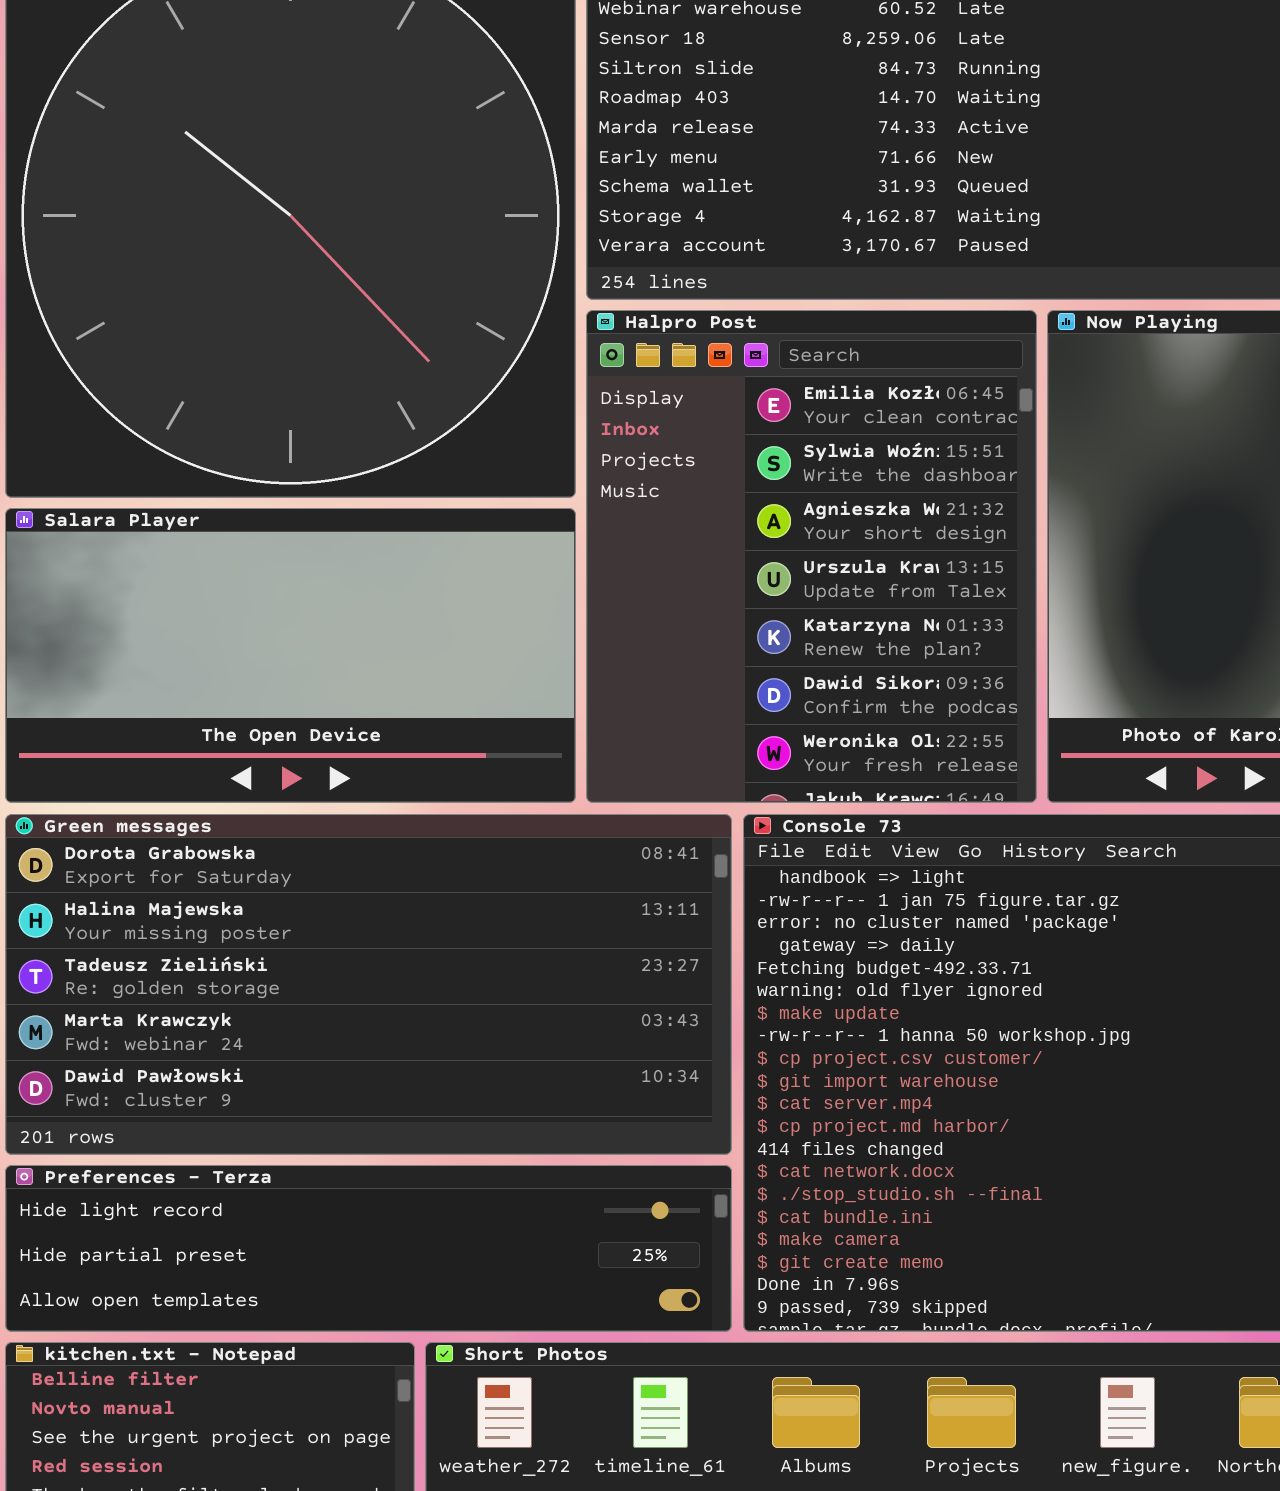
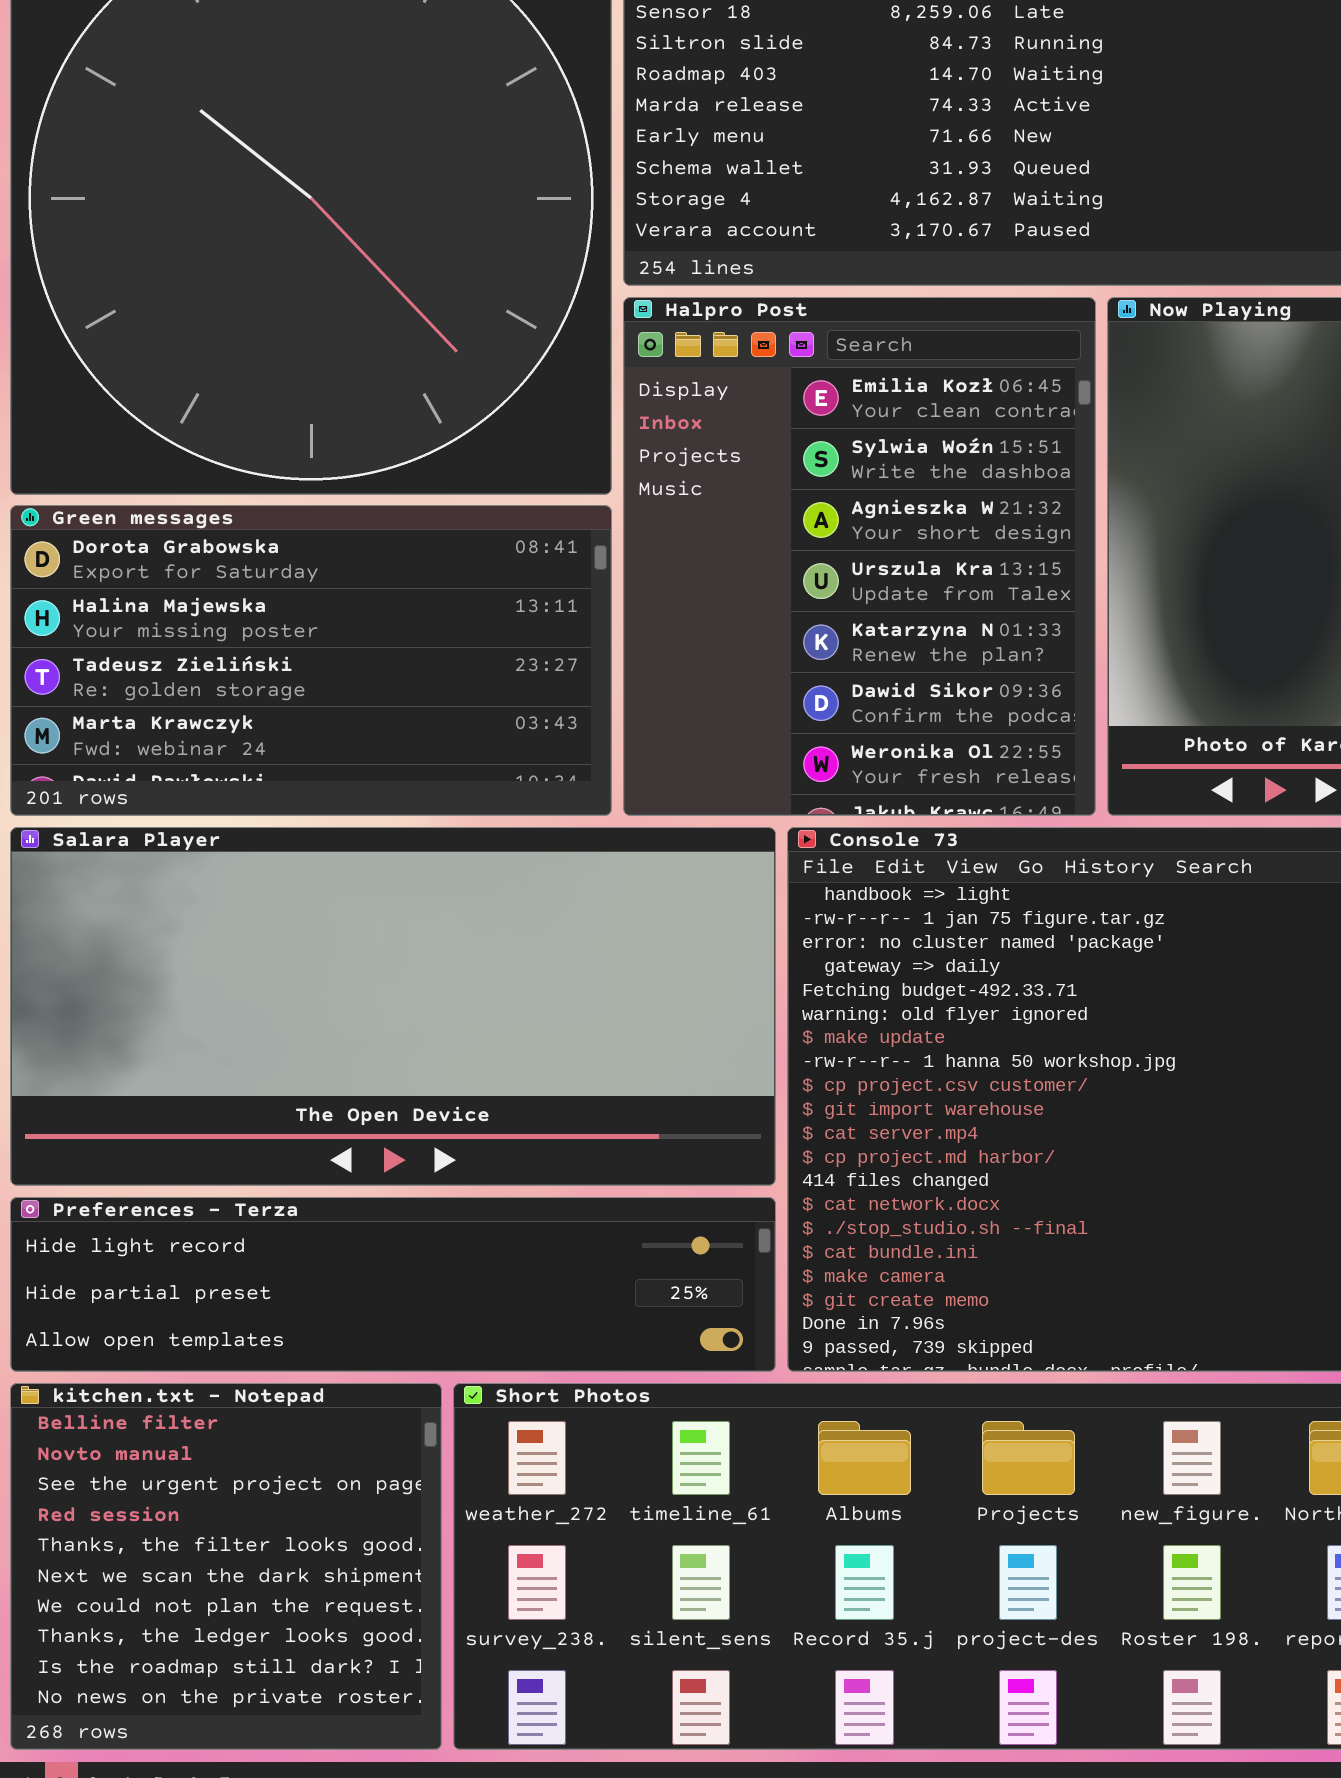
Salara Player: [5,508,576,803] -> [10,827,776,1186], moved, resized
Green messages: [5,814,732,1155] -> [10,505,612,816], moved, resized

